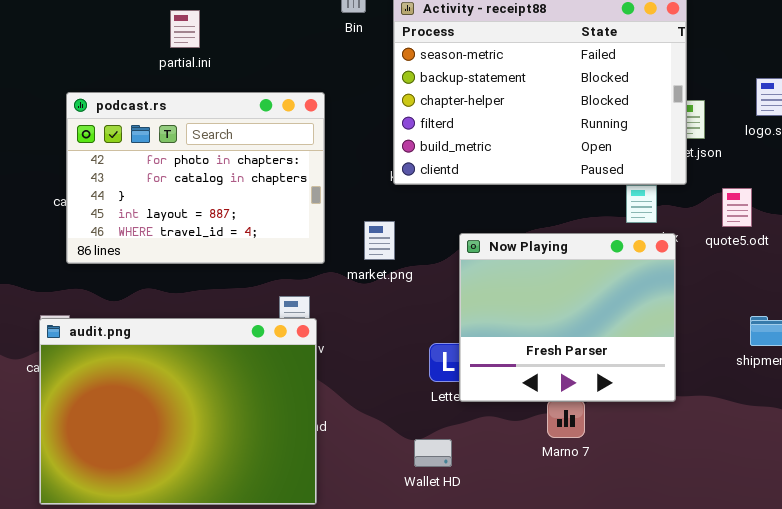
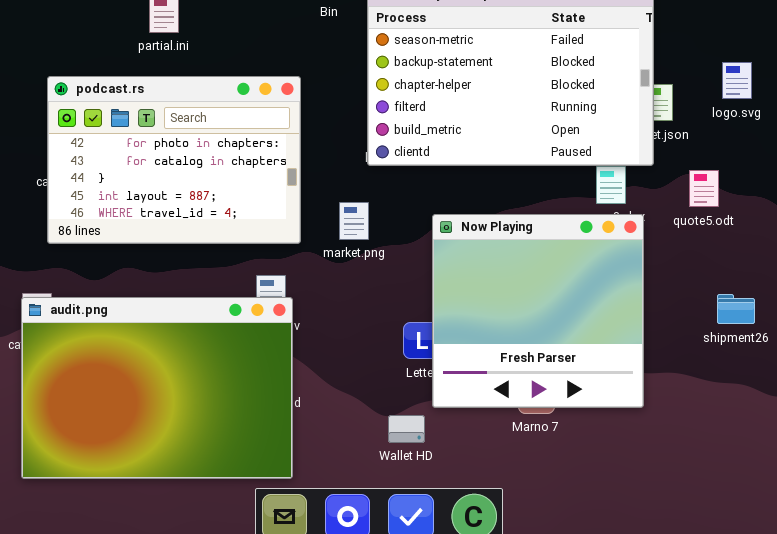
Now Playing: [459,233,676,402] -> [432,214,644,408], resized

